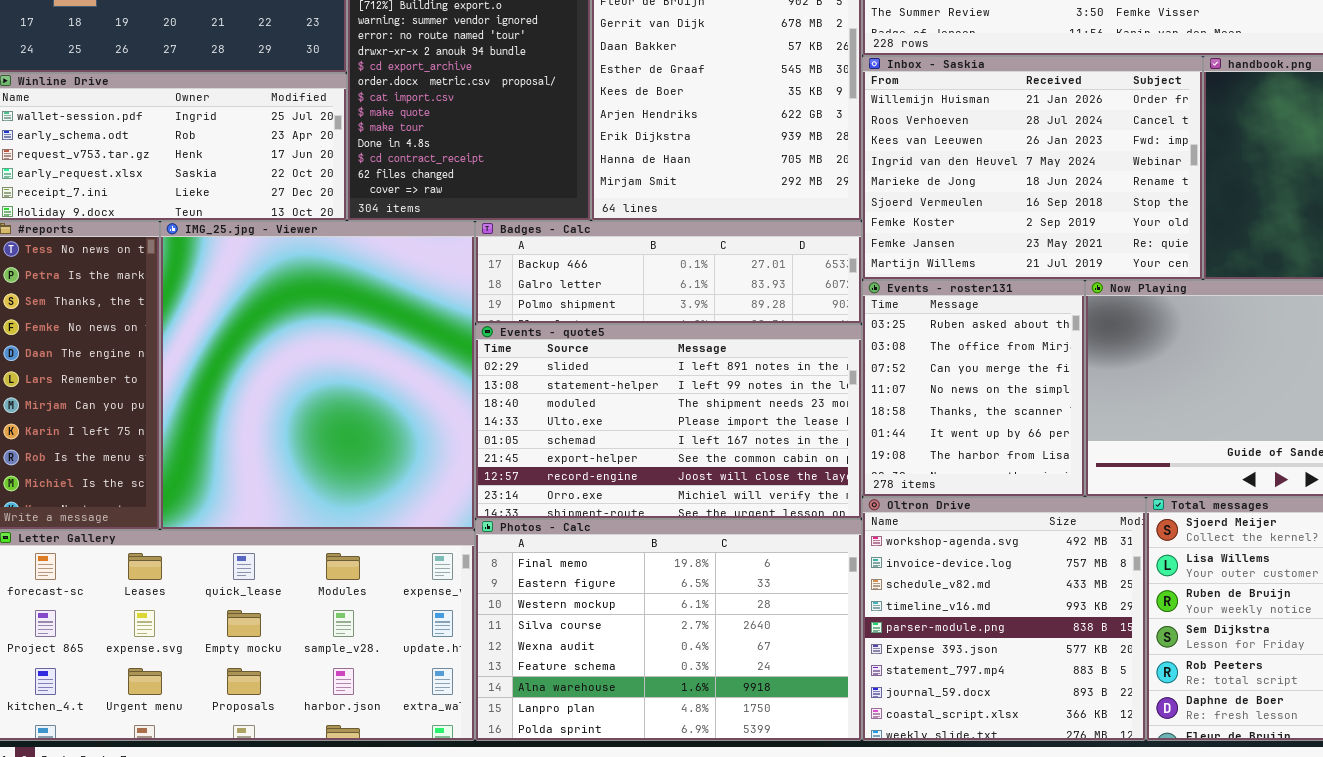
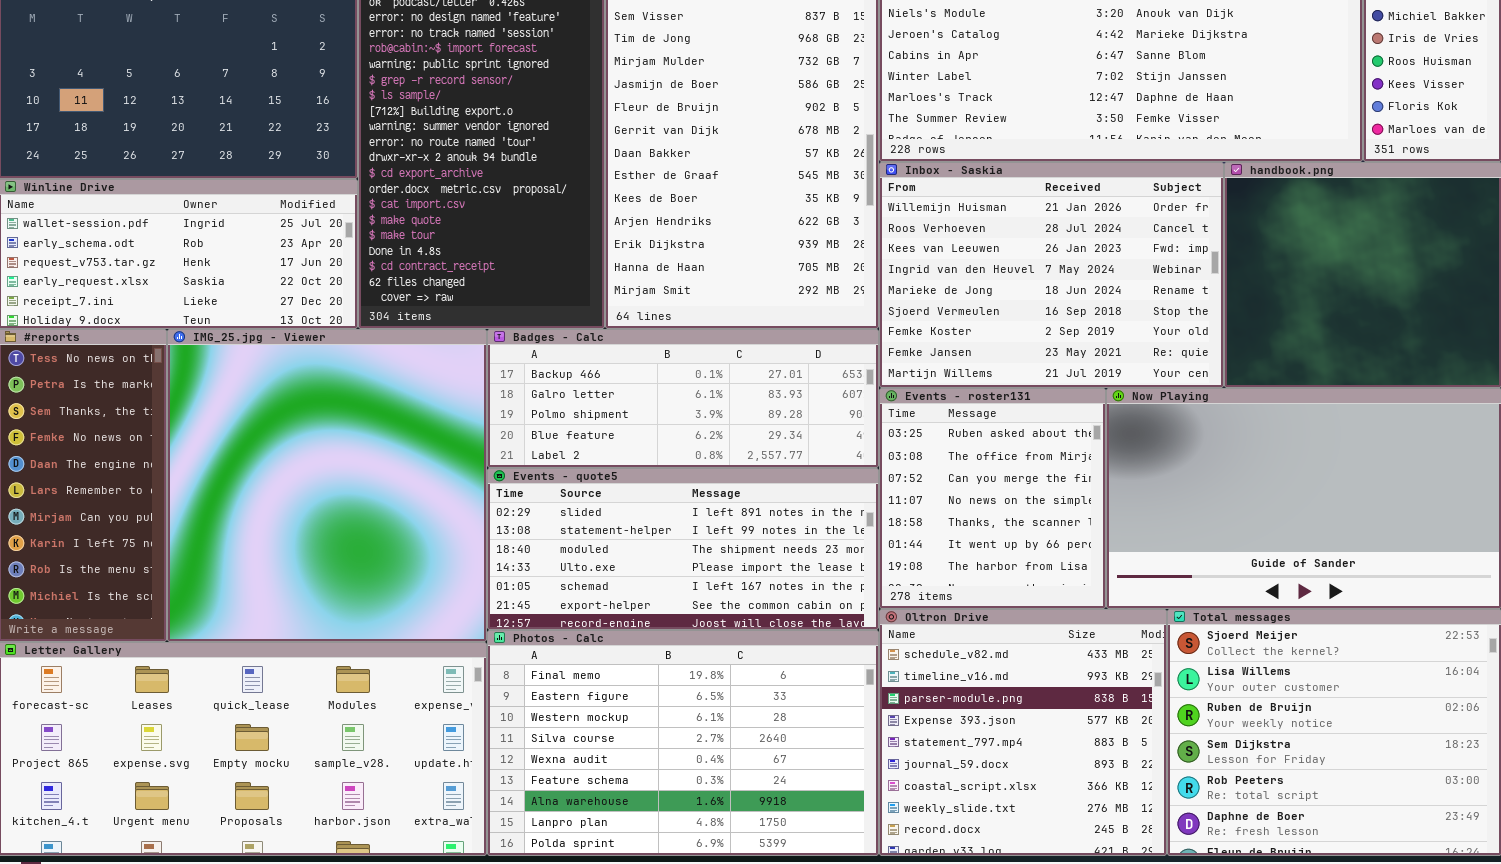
Badges - Calc: [475,221,862,324] -> [487,329,879,468], resized
Events - quote5: [475,324,862,519] -> [487,468,879,630], resized
Oltron Drive: [862,497,1146,741] -> [879,609,1167,856], scrolled down 2 rows

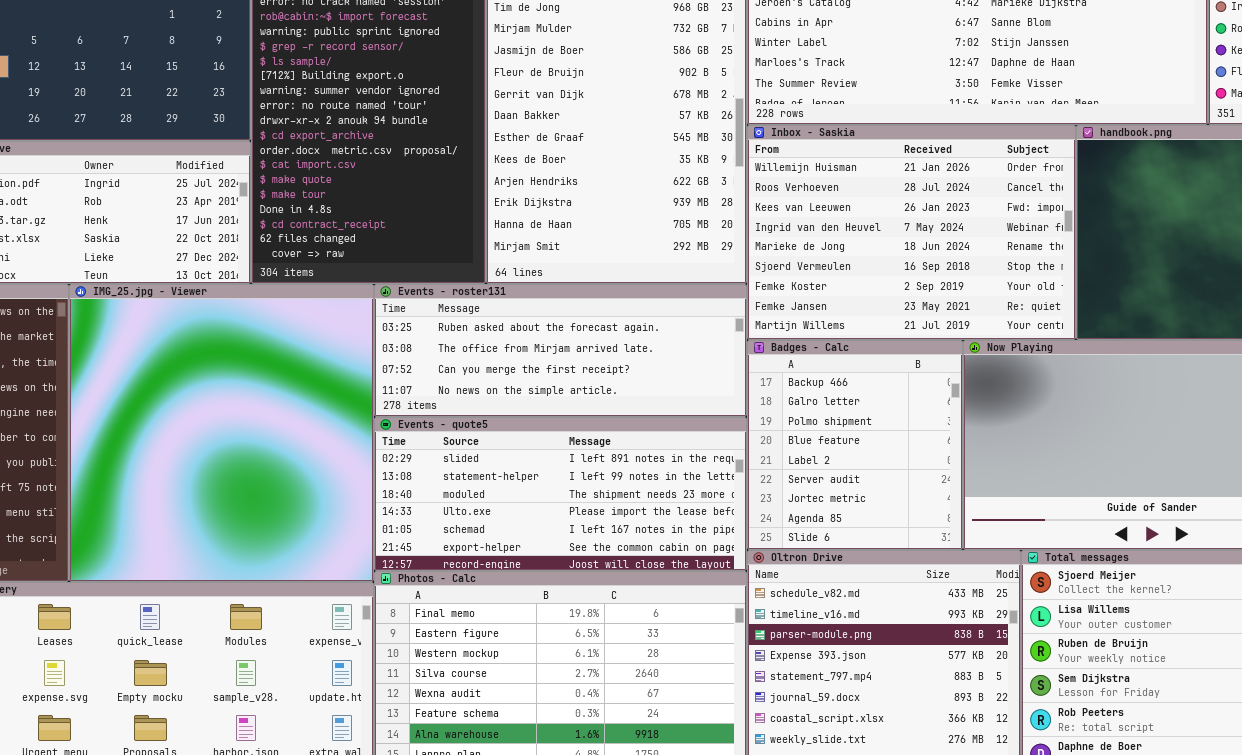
Badges - Calc: [487,329,879,468] -> [747,340,963,550], moved, resized
Events - roster131: [879,388,1106,609] -> [374,284,747,417], moved, resized

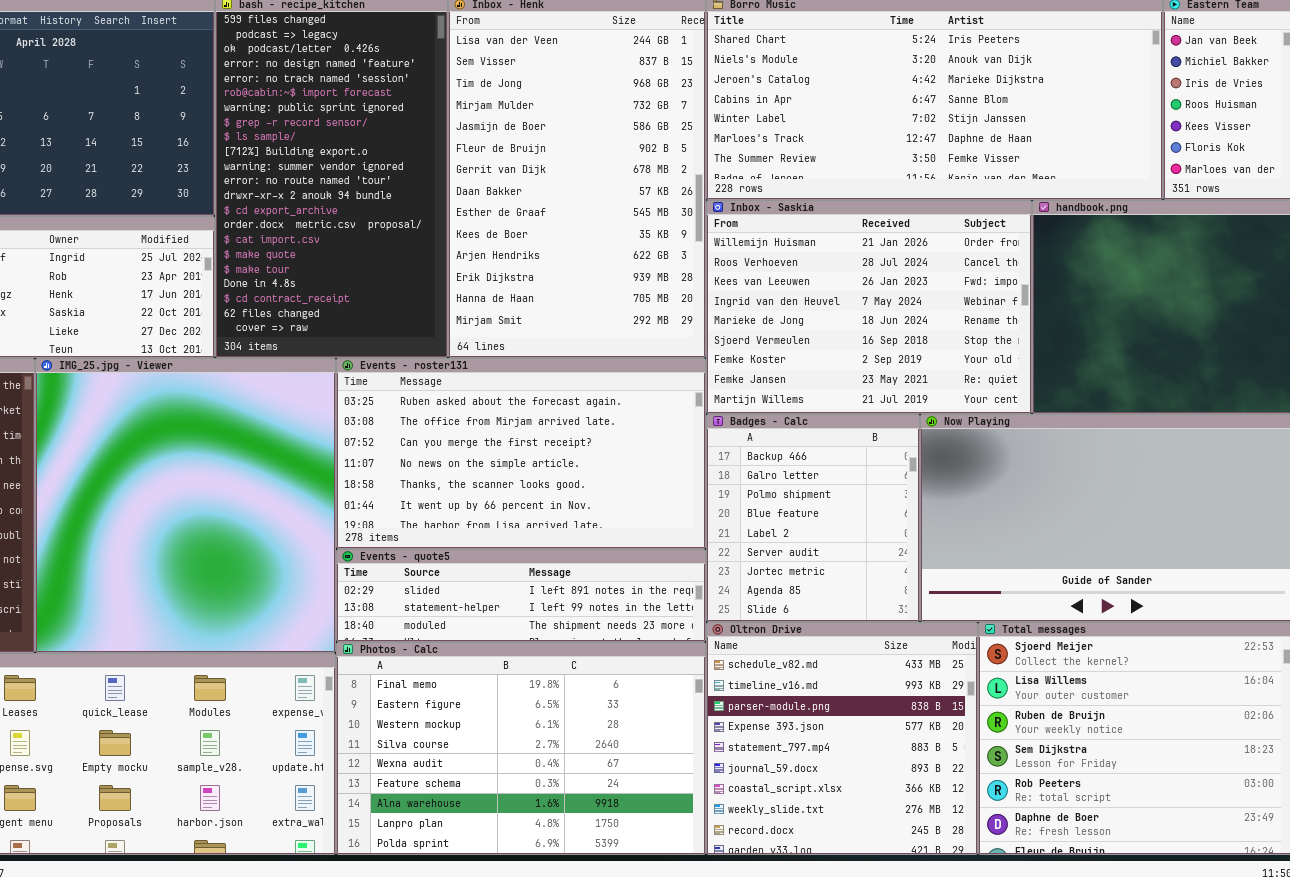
Events - roster131: [374,284,747,417] -> [336,358,706,549], resized
Events - quote5: [374,417,747,571] -> [336,549,706,642], resized

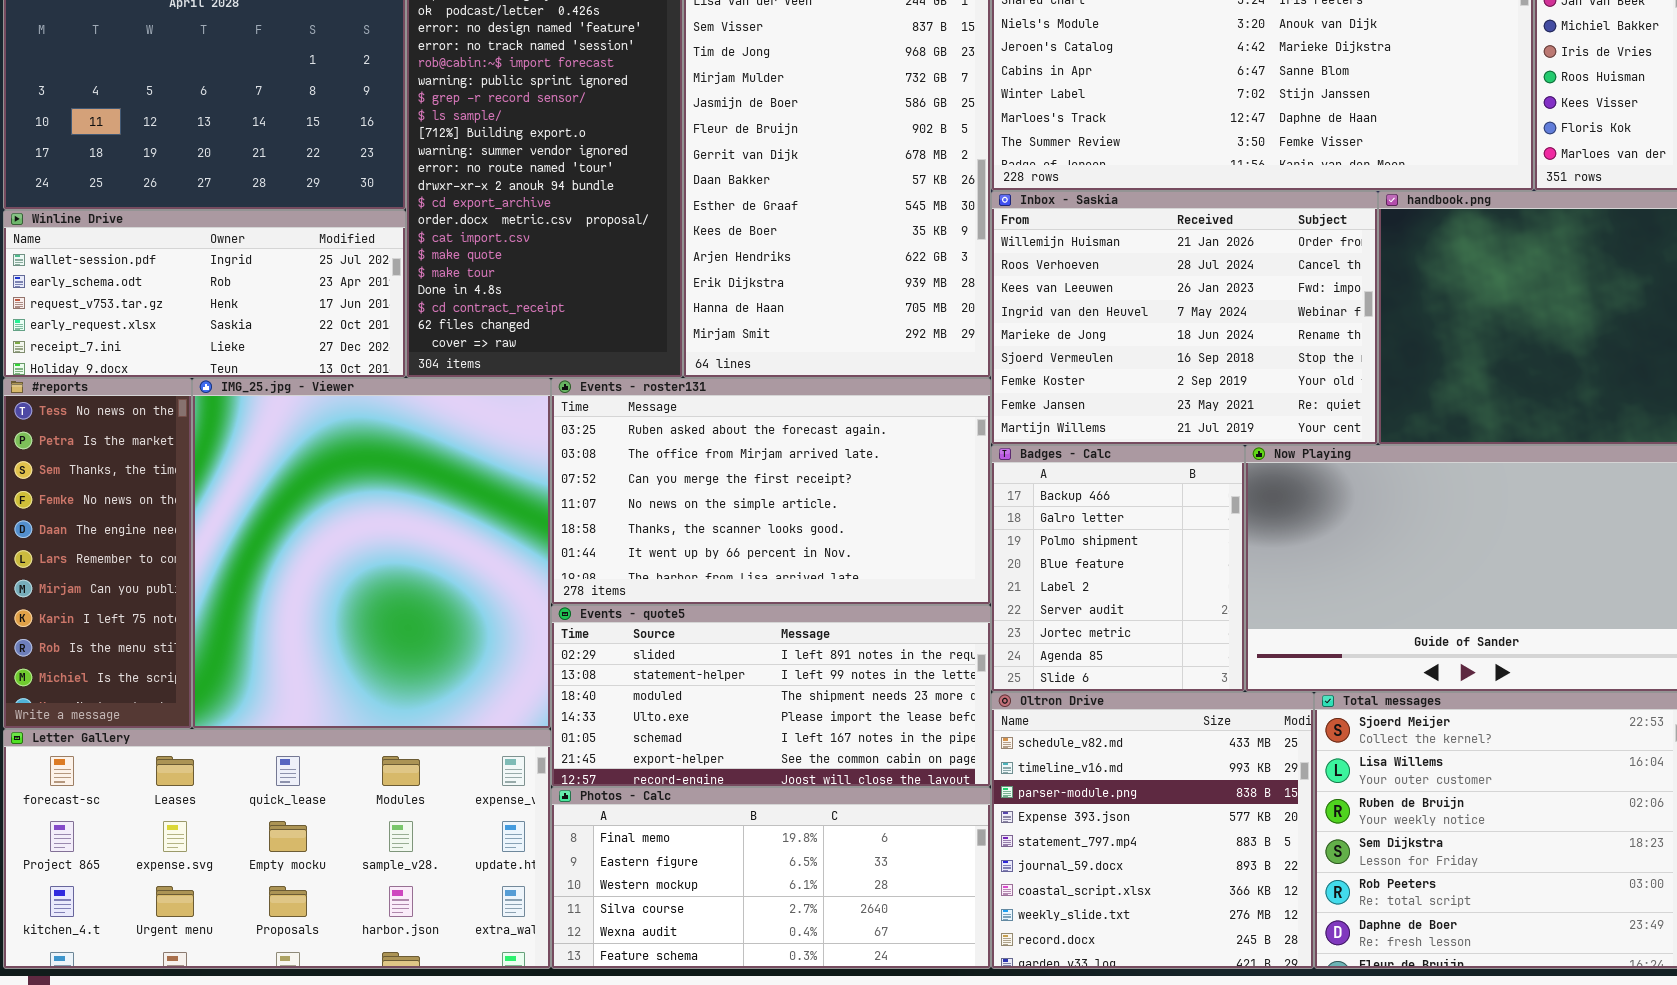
Events - quote5: [336,549,706,642] -> [551,605,991,787], resized
Photos - Calc: [336,642,706,855] -> [551,787,991,969], resized

